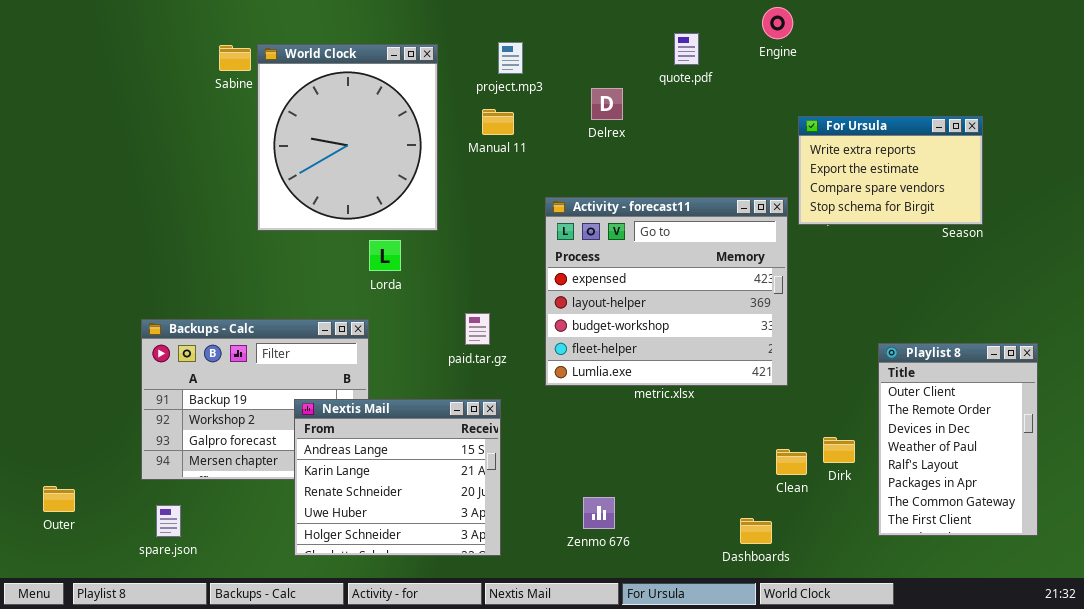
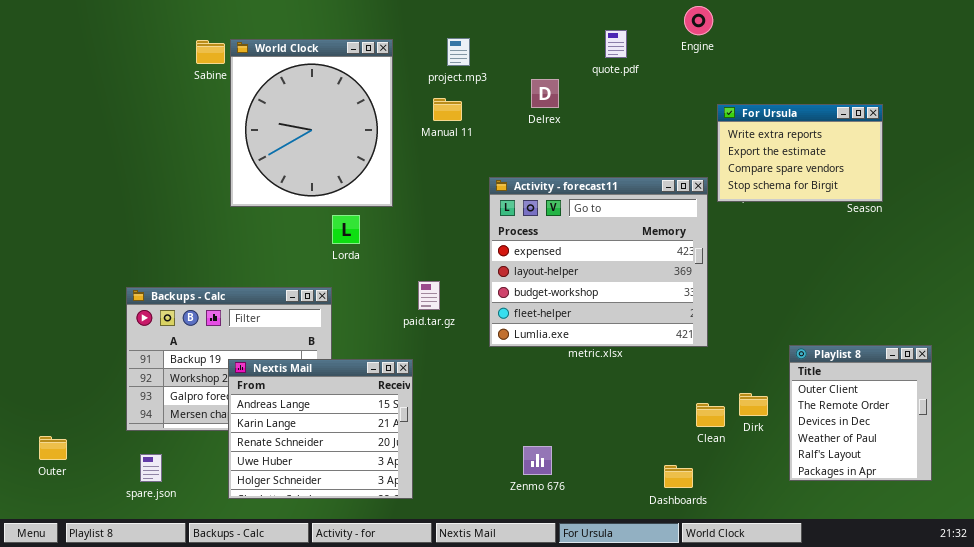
Playlist 8: [878,343,1038,536] -> [789,345,932,481], resized
Nextis Mail: [294,399,501,556] -> [228,359,413,499], moved

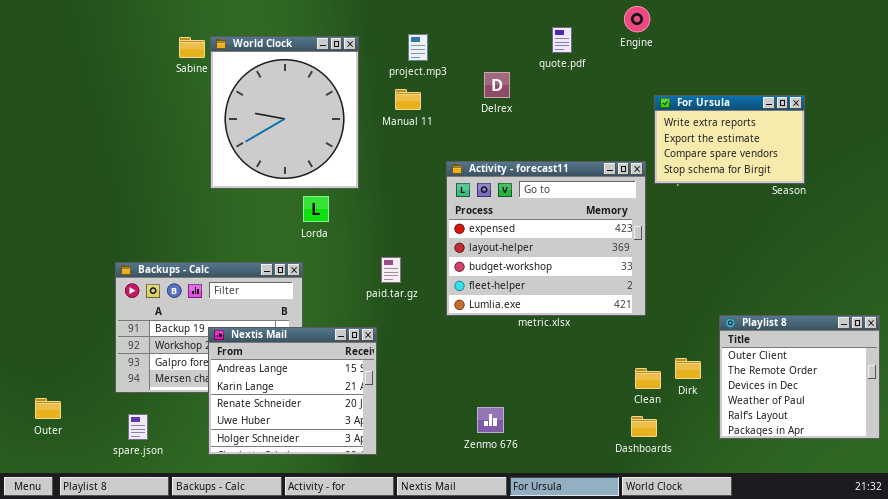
Playlist 8: [789,345,932,481] -> [719,315,880,439], resized
Dashboards: [664,465,693,488] -> [631,416,657,437], moved

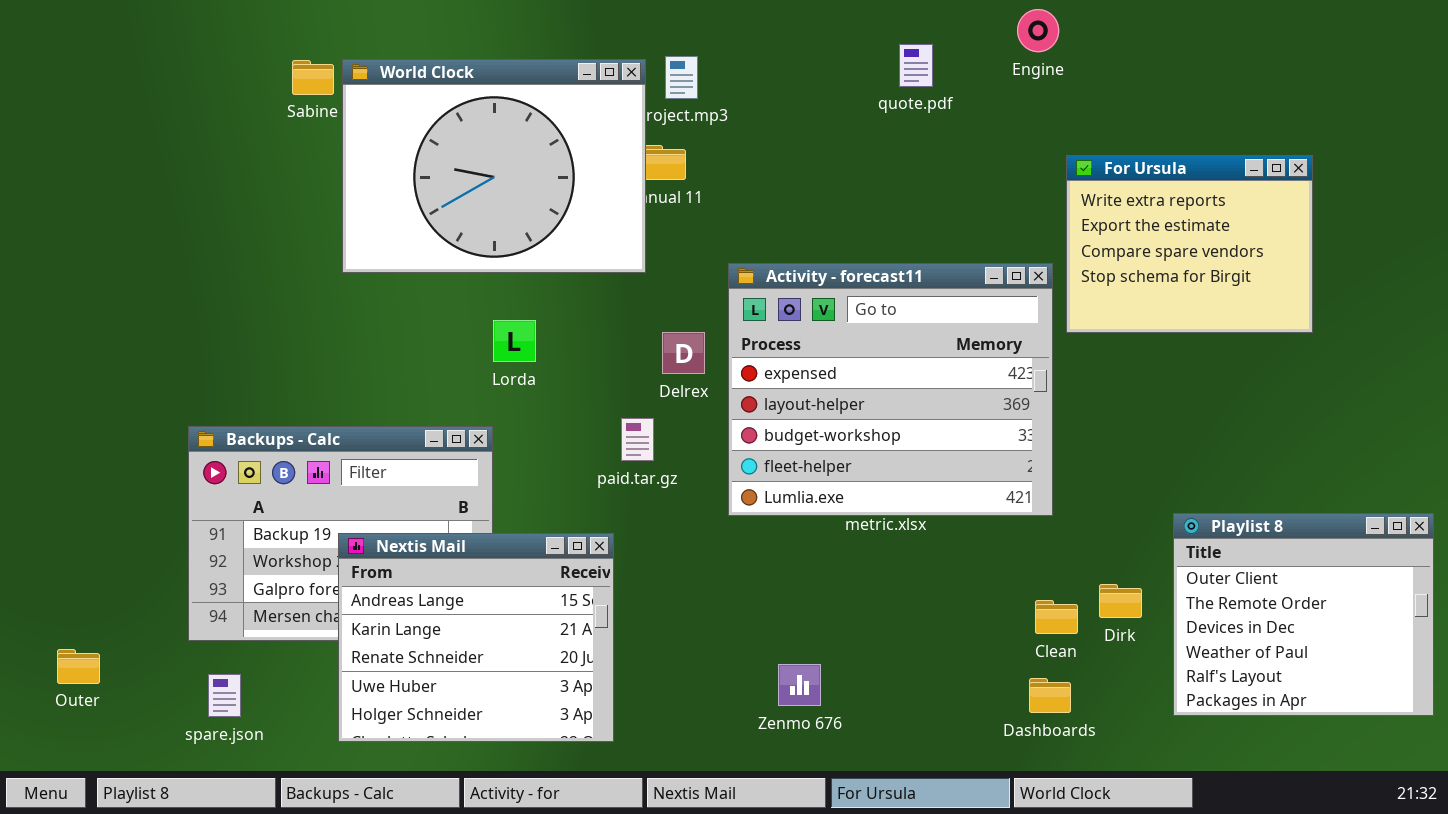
World Clock: [210,36,359,189] -> [342,59,646,273], resized
Delrex: [484,72,510,98] -> [662,332,705,374], moved
For Ursula: [654,95,805,184] -> [1066,155,1313,333], resized

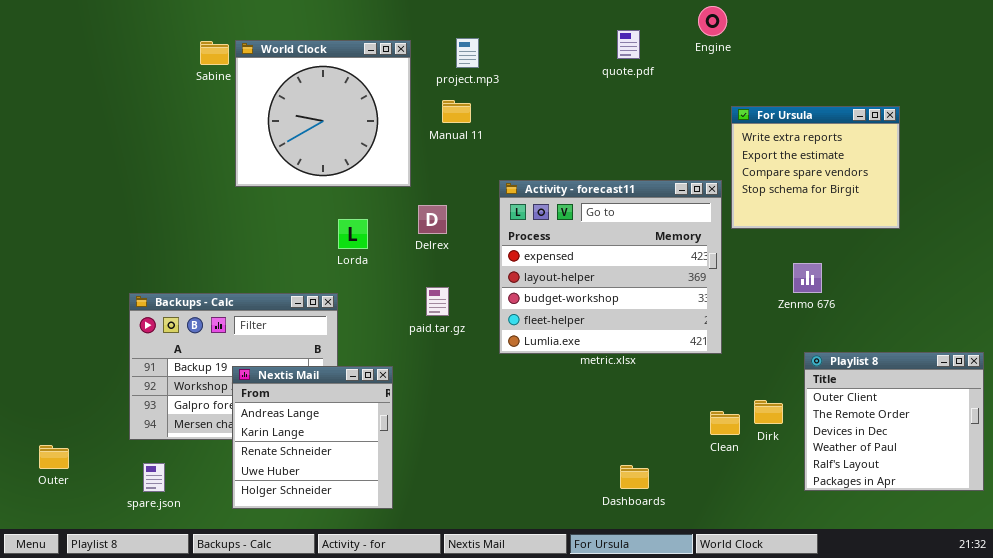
World Clock: [342,59,646,273] -> [235,40,411,187], resized
Delrex: [662,332,705,374] -> [418,205,447,234], moved
Nextis Mail: [338,533,614,742] -> [232,366,393,509], resized
Zenmo 676: [778,664,821,706] -> [793,263,822,293], moved
Dashboards: [1029,678,1071,713] -> [620,465,649,489], moved

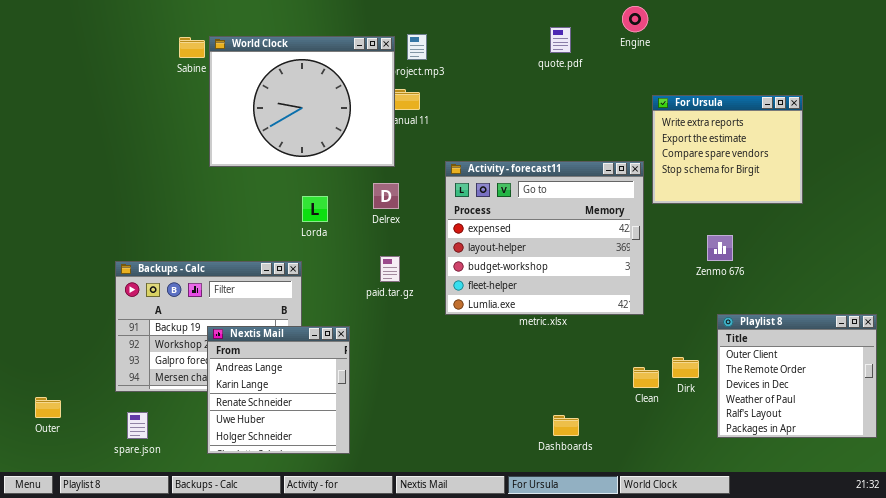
World Clock: [235,40,411,187] -> [209,36,395,167], resized

